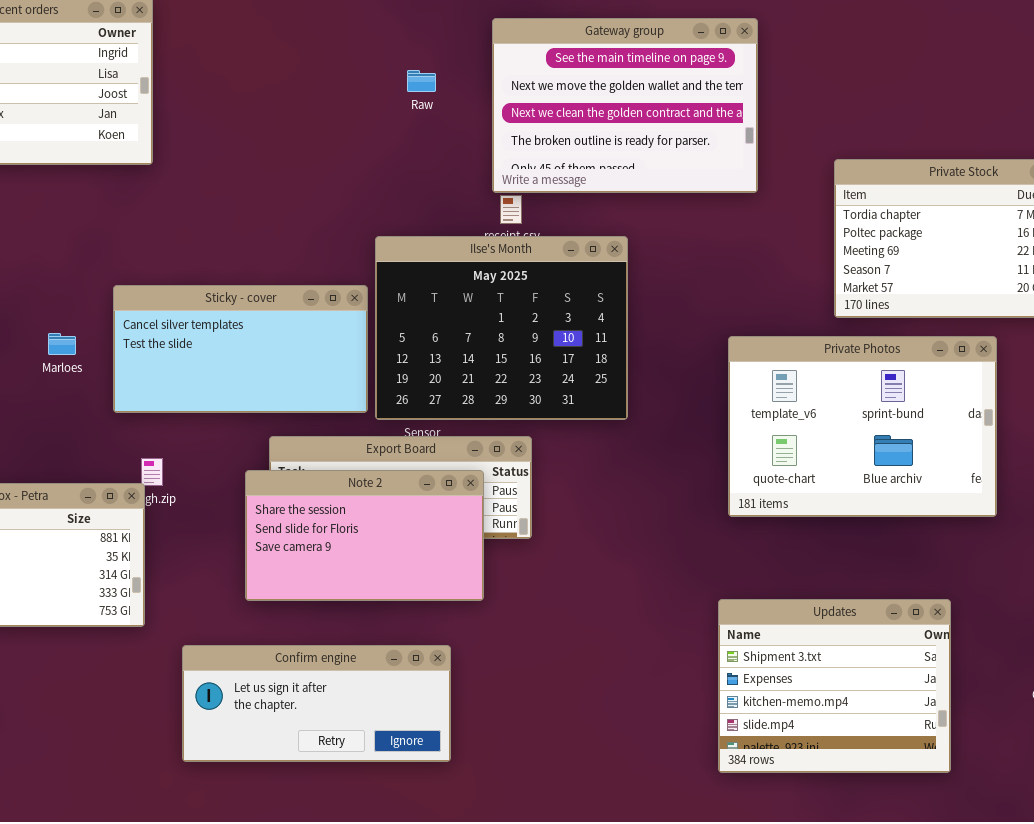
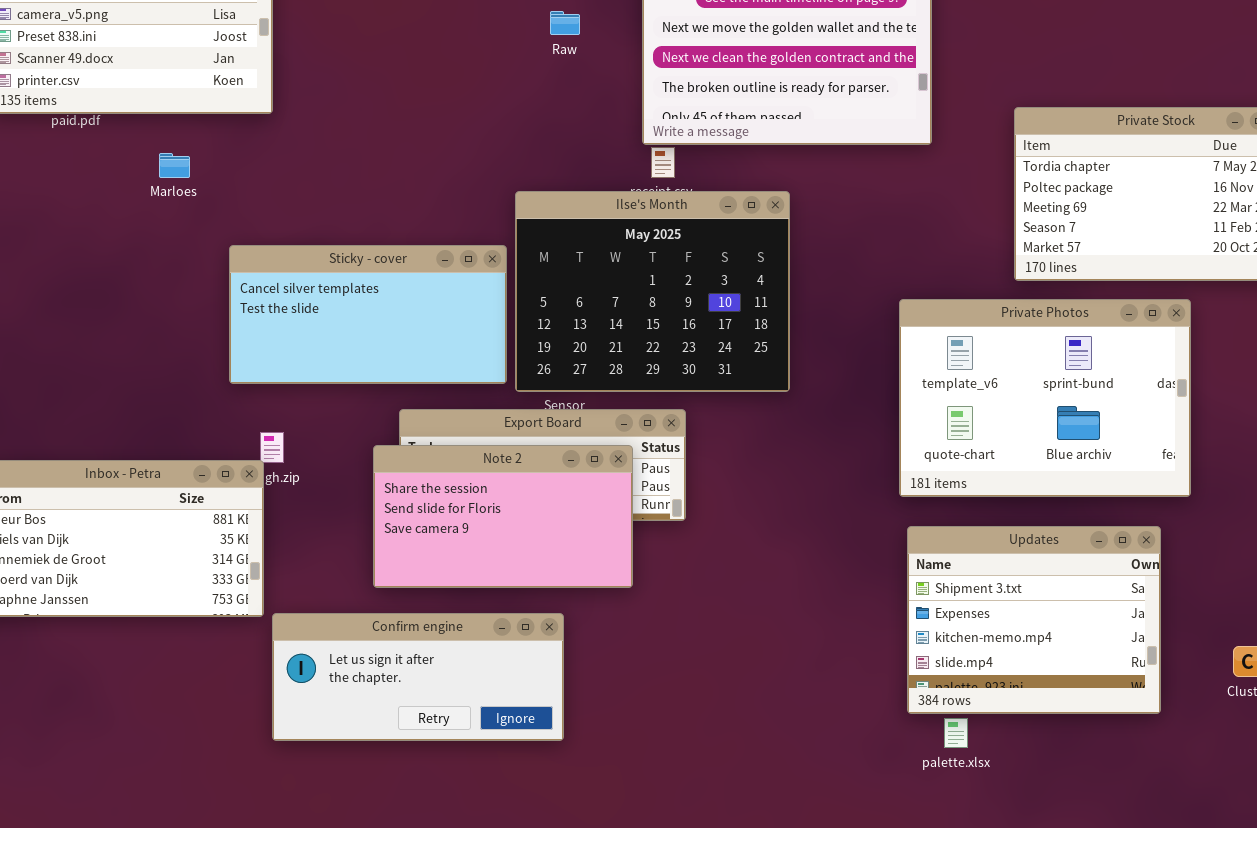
Marloes: [48,333,76,355] -> [159,153,190,178], moved
Updates: [718,599,951,773] -> [907,526,1161,714], moved
Confirm engine: [182,645,451,762] -> [272,613,564,741], moved

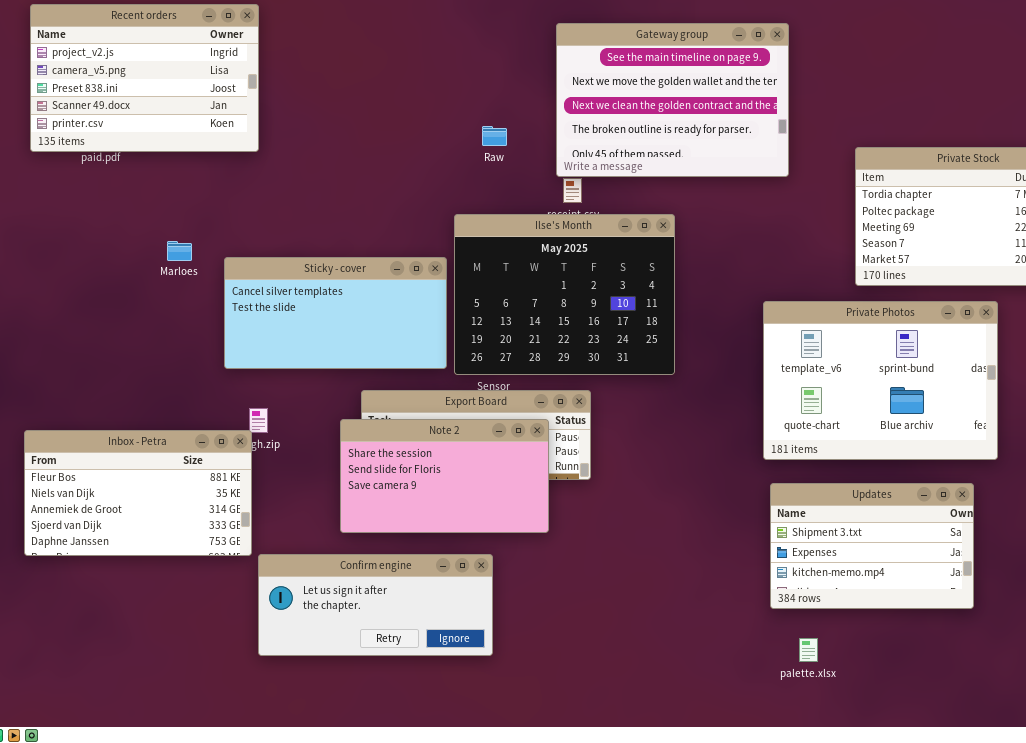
Raw: [550,11,580,35] -> [482,126,507,146], moved
Marloes: [159,153,190,178] -> [167,241,192,261], moved
Updates: [907,526,1161,714] -> [770,483,974,609], resized

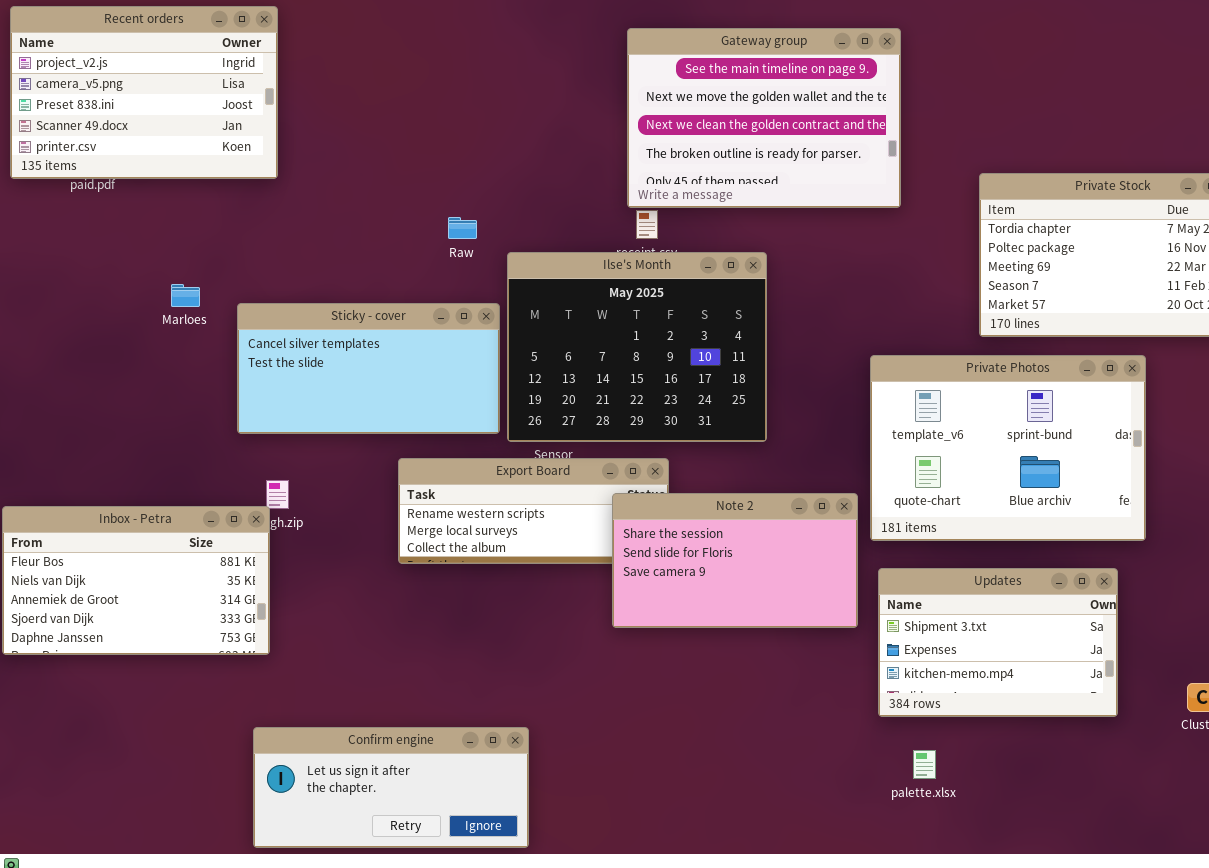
Raw: [482,126,507,146] -> [448,217,477,239], moved
Note 2: [340,419,549,533] -> [612,493,858,628], moved
Confirm engine: [258,554,493,656] -> [253,727,529,848], moved

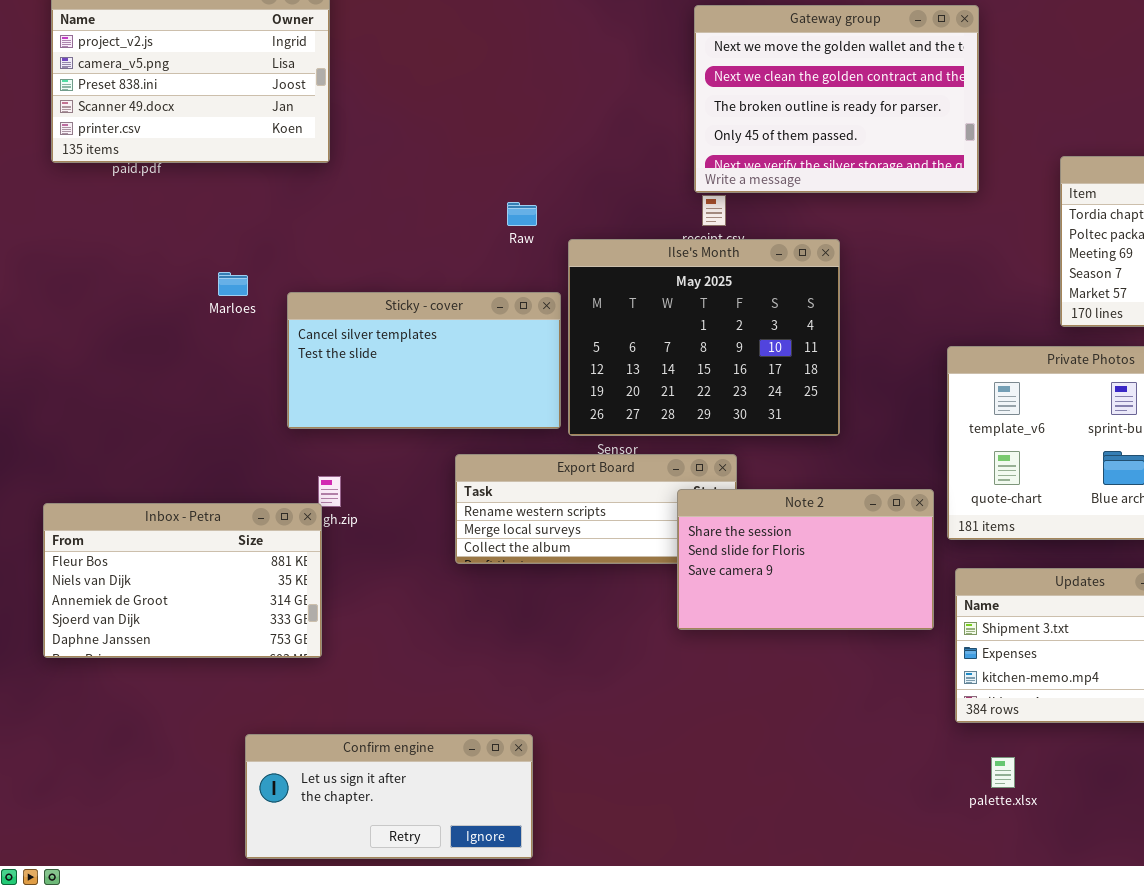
Gateway group: [627,28,901,208] -> [694,5,979,193], scrolled down 1 row
Confirm engine: [253,727,529,848] -> [245,734,533,859], moved

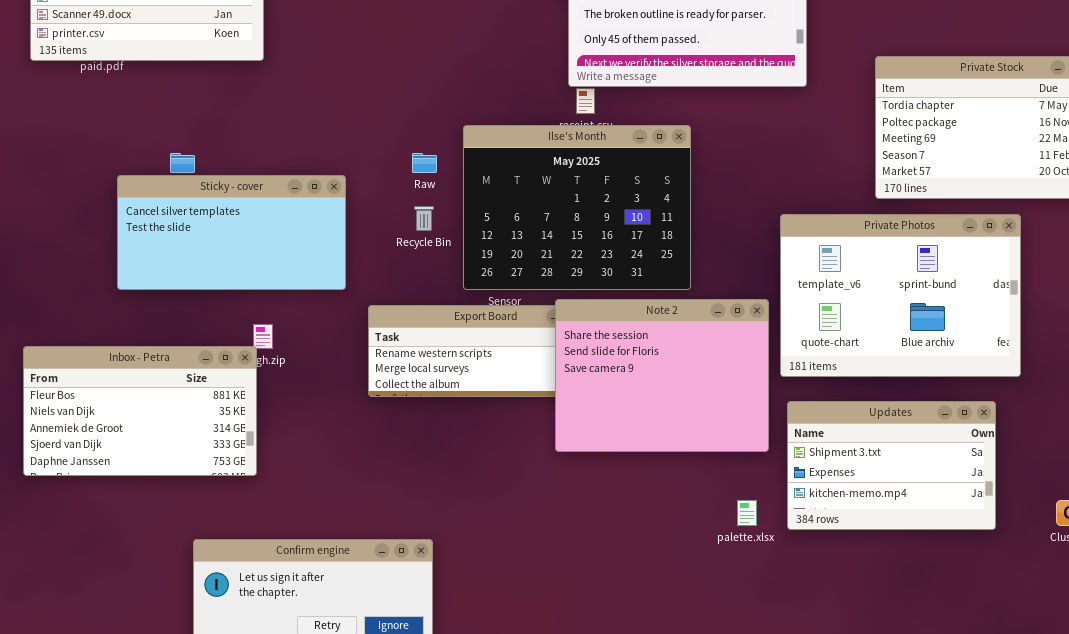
Raw: [507,202,537,226] -> [412,153,437,173], moved
Sticky - cover: [287,292,561,429] -> [117,175,346,290], moved
Note 2: [677,489,934,630] -> [555,299,769,452], resized
palette.xlsx: [991,757,1015,788] -> [737,500,757,526], moved

